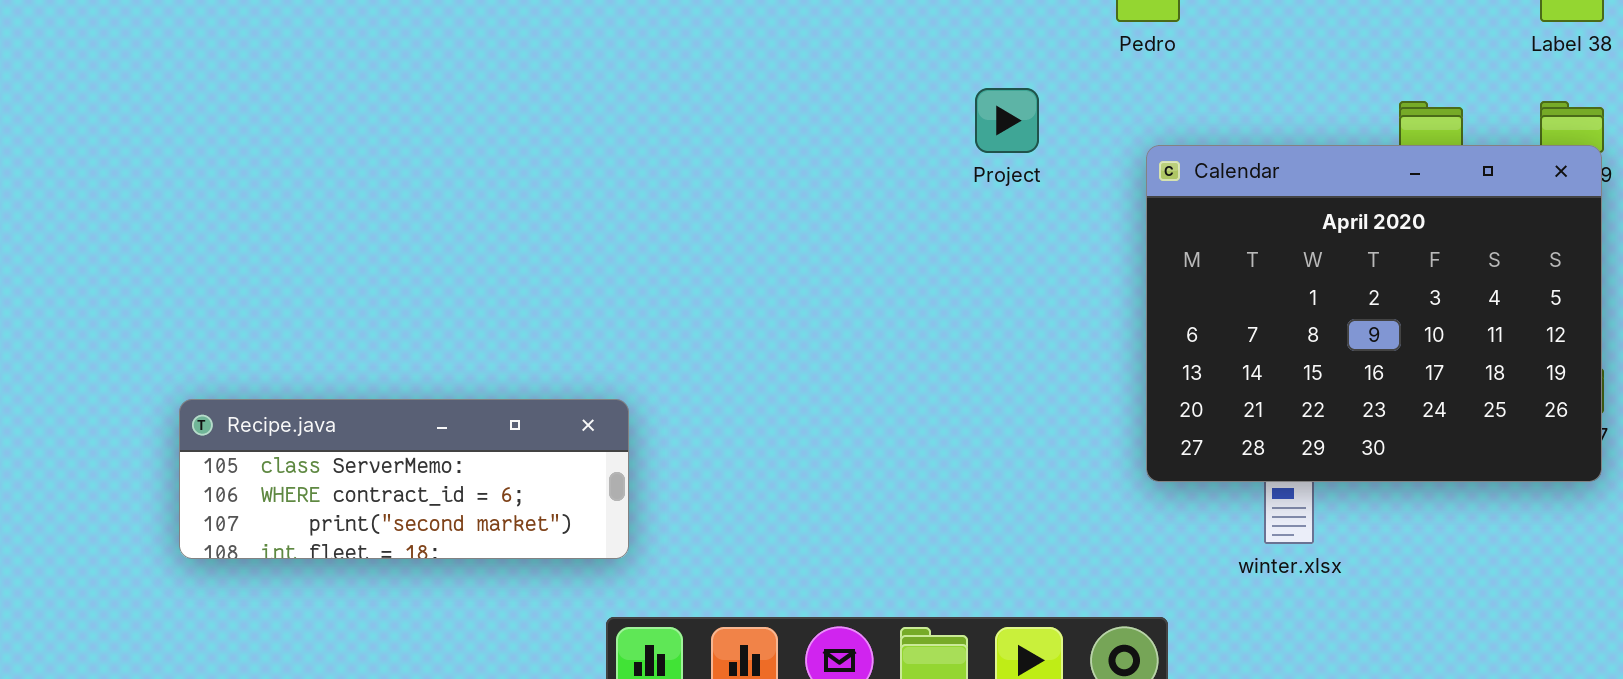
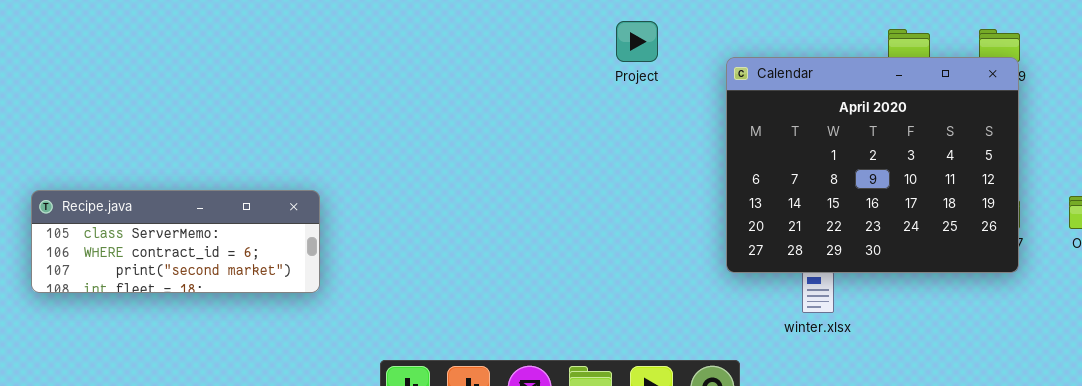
Recipe.java: [179,399,629,559] -> [31,190,320,293], moved

